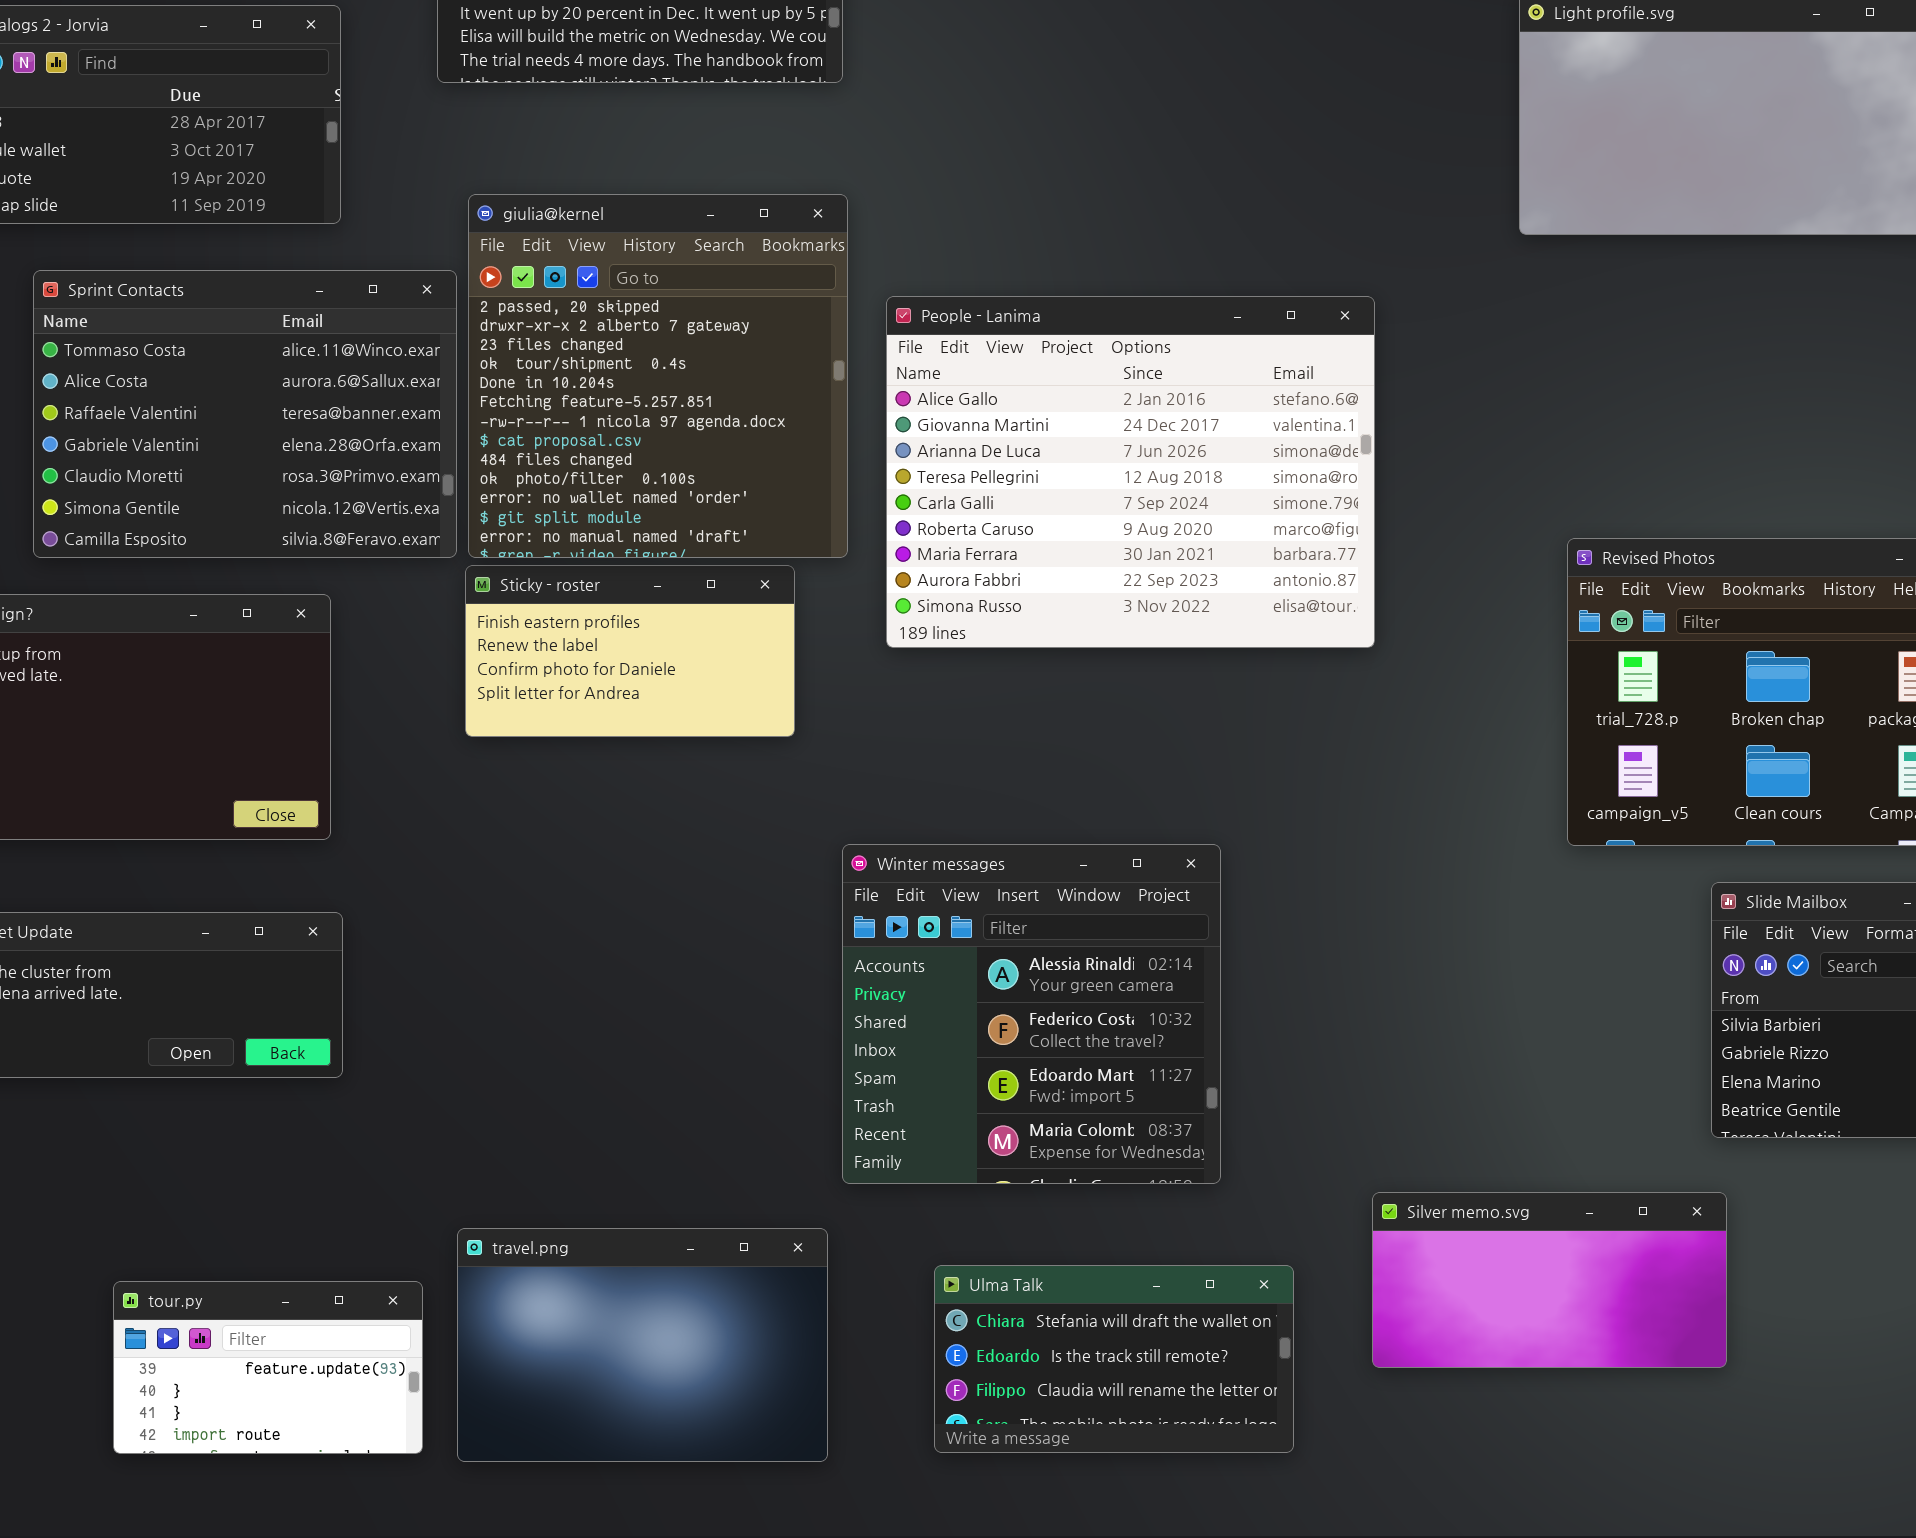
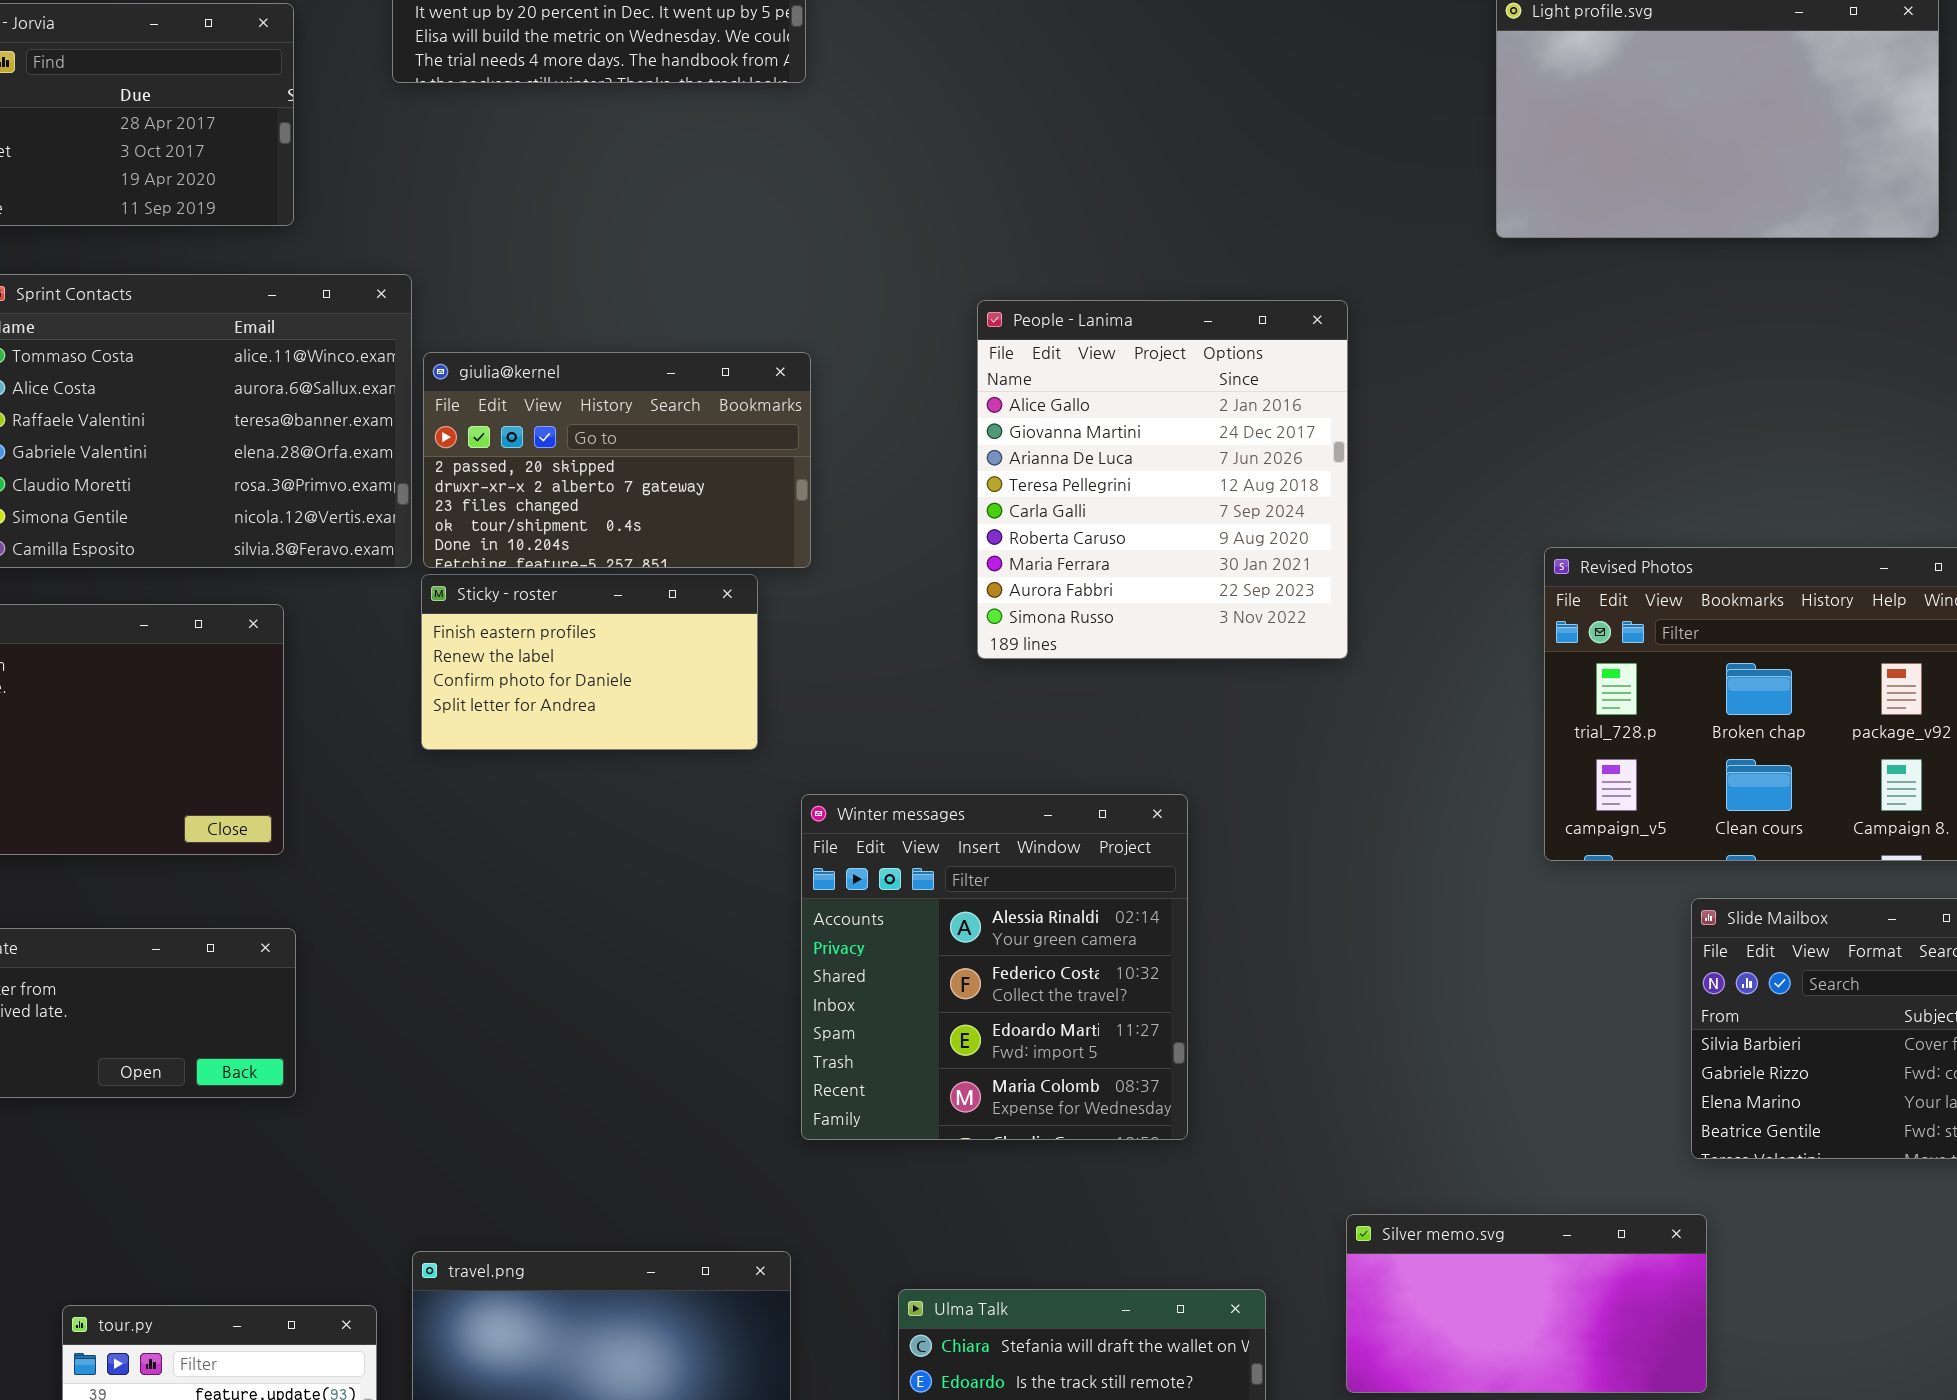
giulia@kernel: [468,194,848,558] -> [423,352,811,568], resized
People - Lanima: [886,296,1375,648] -> [977,300,1348,659], resized
Winter messages: [842,844,1221,1184] -> [801,794,1188,1140], moved

